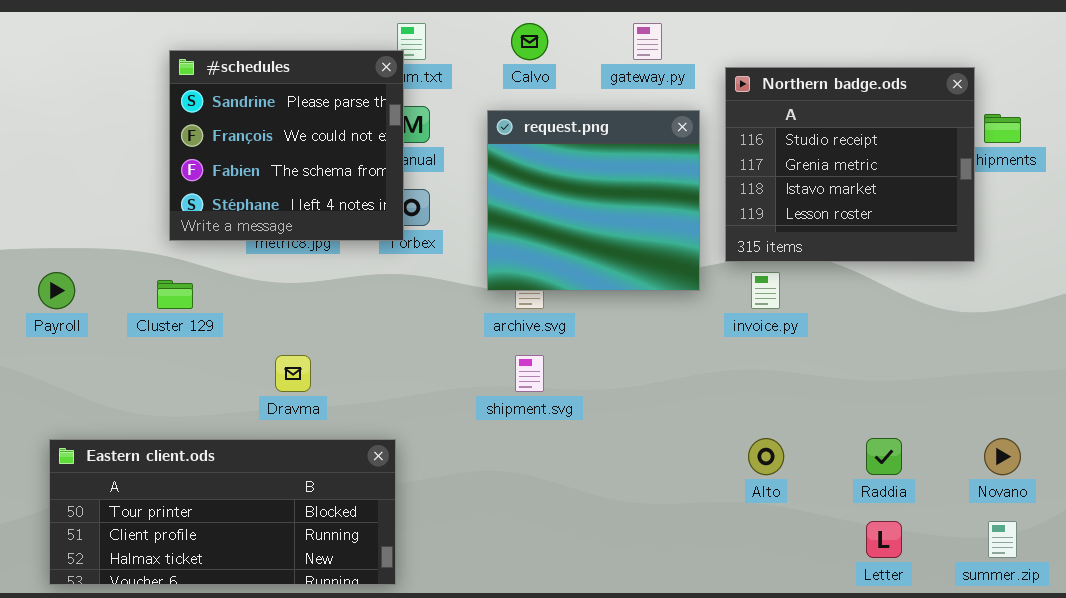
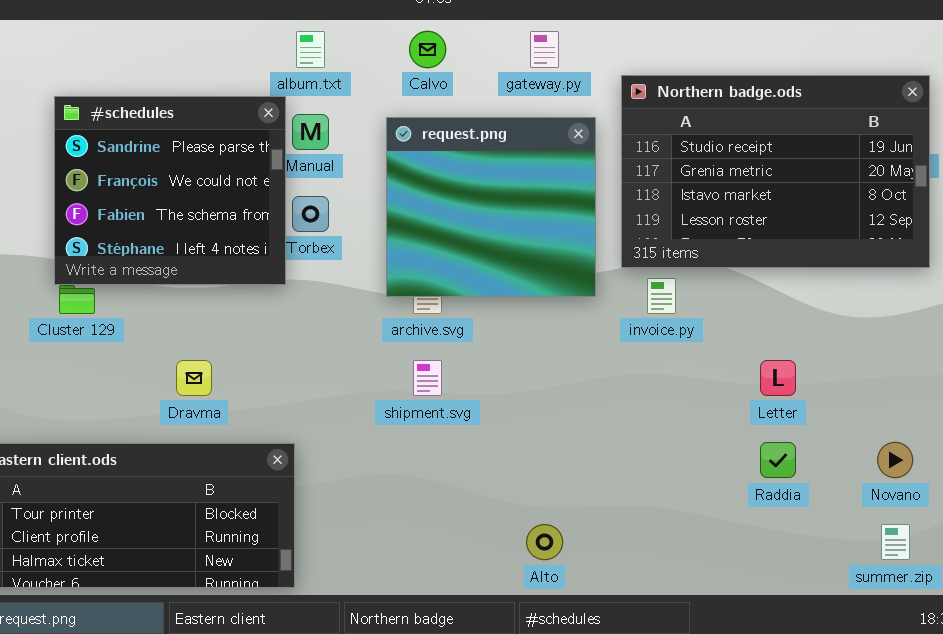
#schedules: [169,50,404,241] -> [54,96,286,285], moved
Northern badge.ods: [725,67,975,262] -> [621,75,930,268], resized
Alto: [748,438,784,475] -> [526,524,563,560], moved
Letter: [866,521,902,558] -> [760,360,796,396], moved

